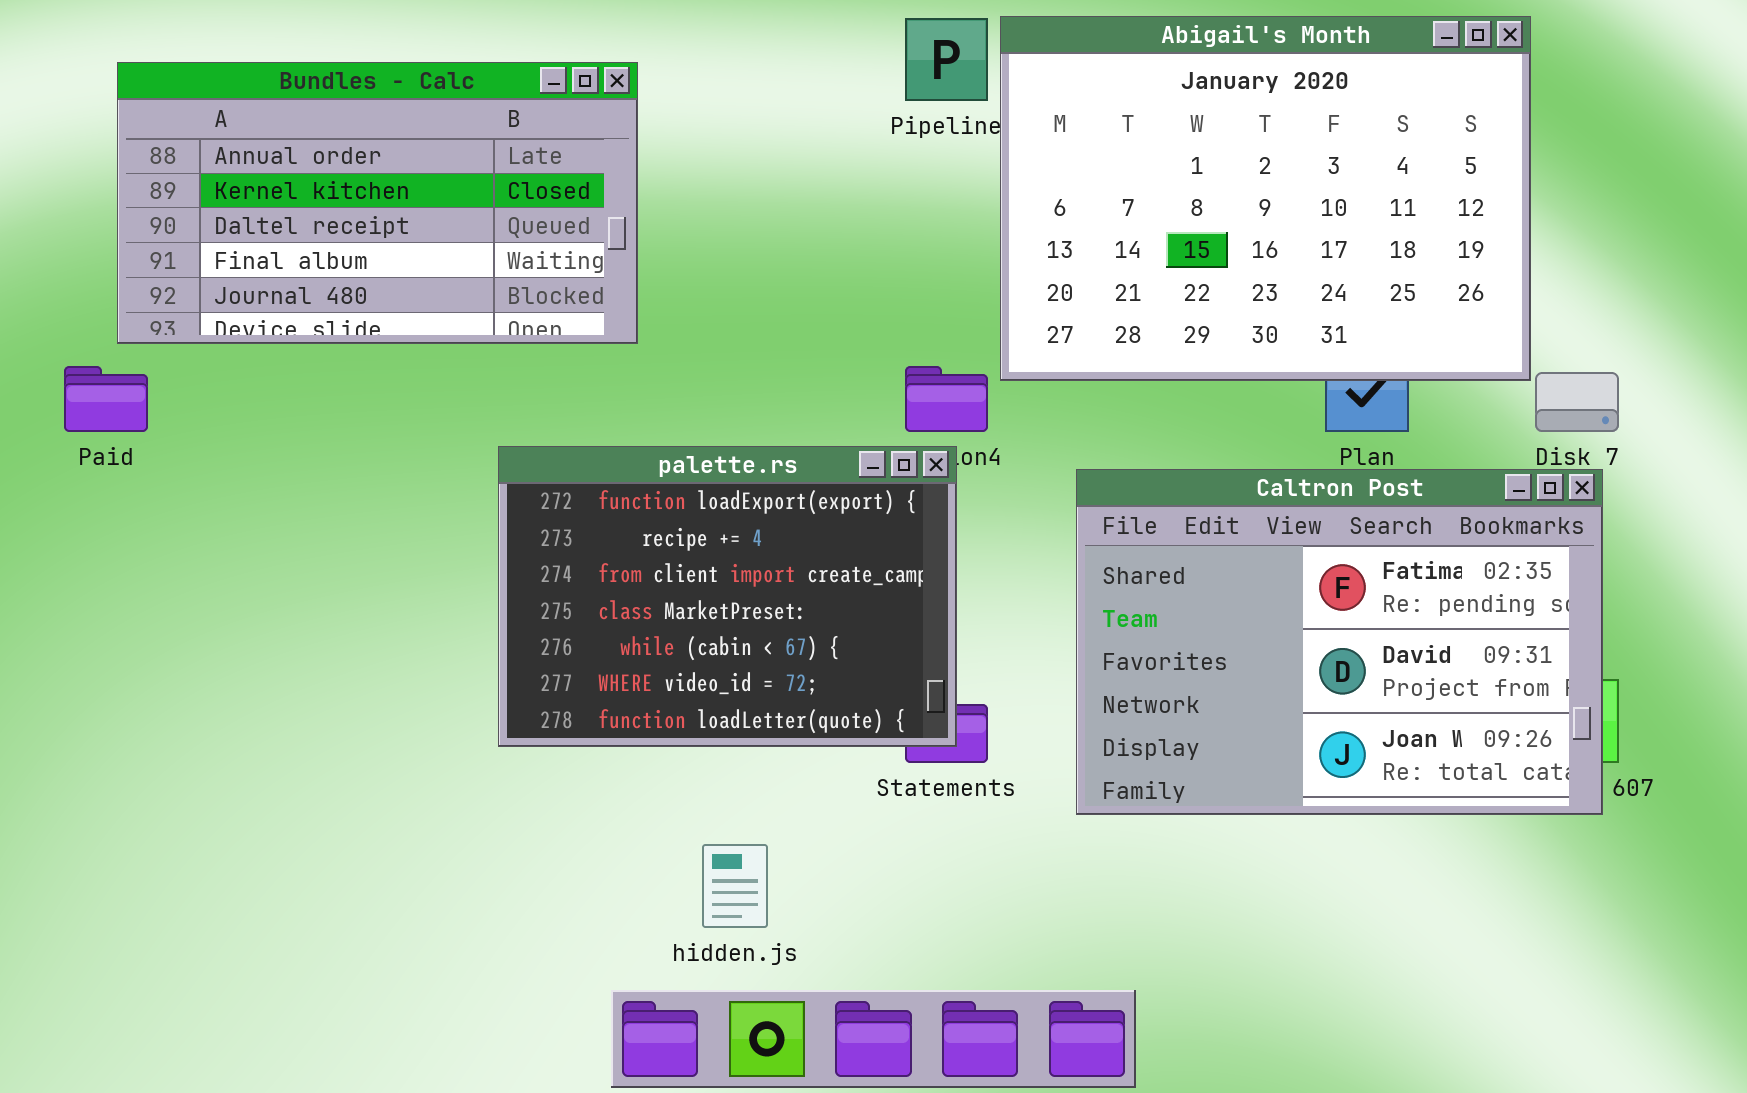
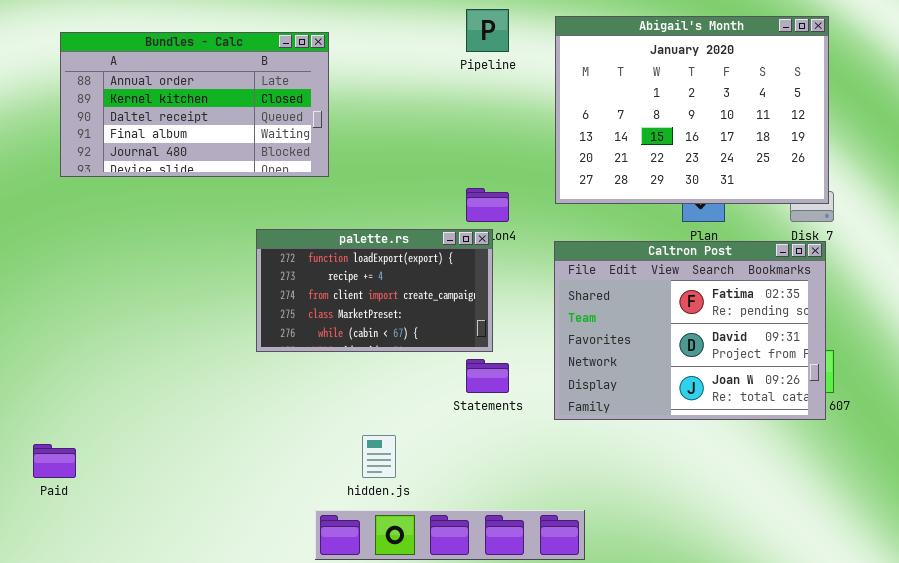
Abigail's Month: [1000,16,1531,381] -> [555,16,829,204], moved
Paid: [64,366,148,432] -> [33,444,76,478], moved
palette.rs: [498,446,957,747] -> [256,229,493,352], resized

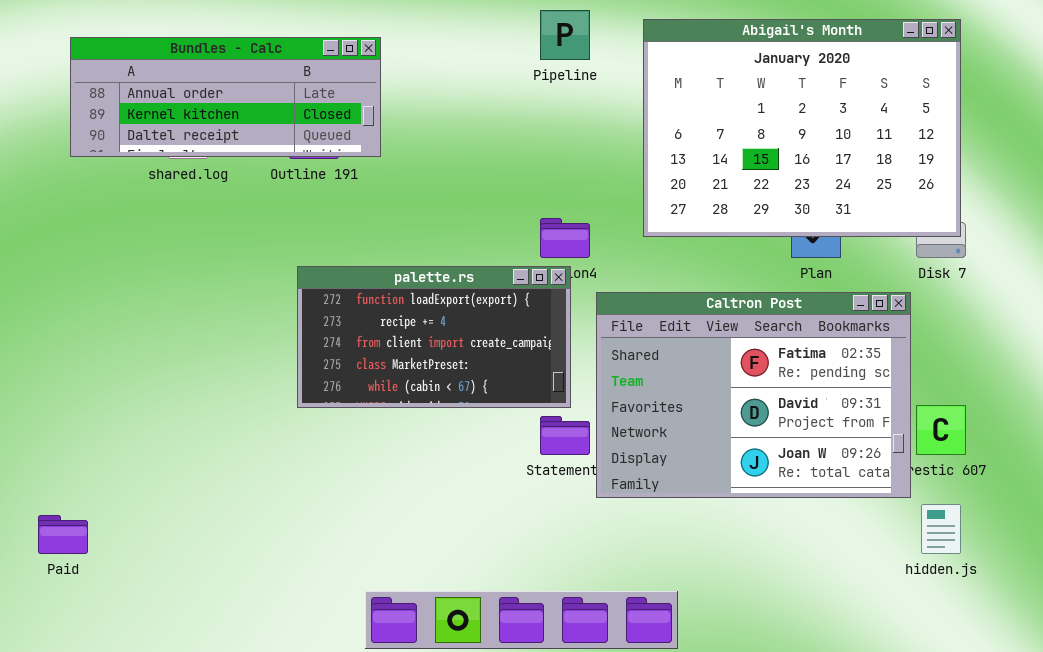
Bundles - Calc: [60,32,329,177] -> [70,37,381,157], resized
Caltron Post: [554,241,826,420] -> [596,292,911,498], moved
hidden.js: [362,435,396,478] -> [921,504,961,554], moved

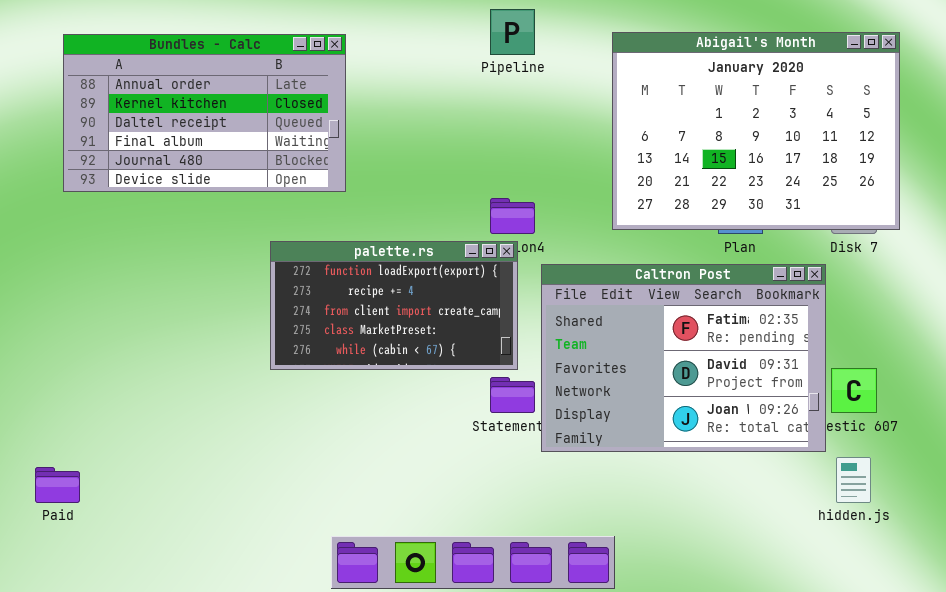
Abigail's Month: [643,19,961,237] -> [612,32,900,230], moved
Bundles - Calc: [70,37,381,157] -> [63,34,346,192], resized

